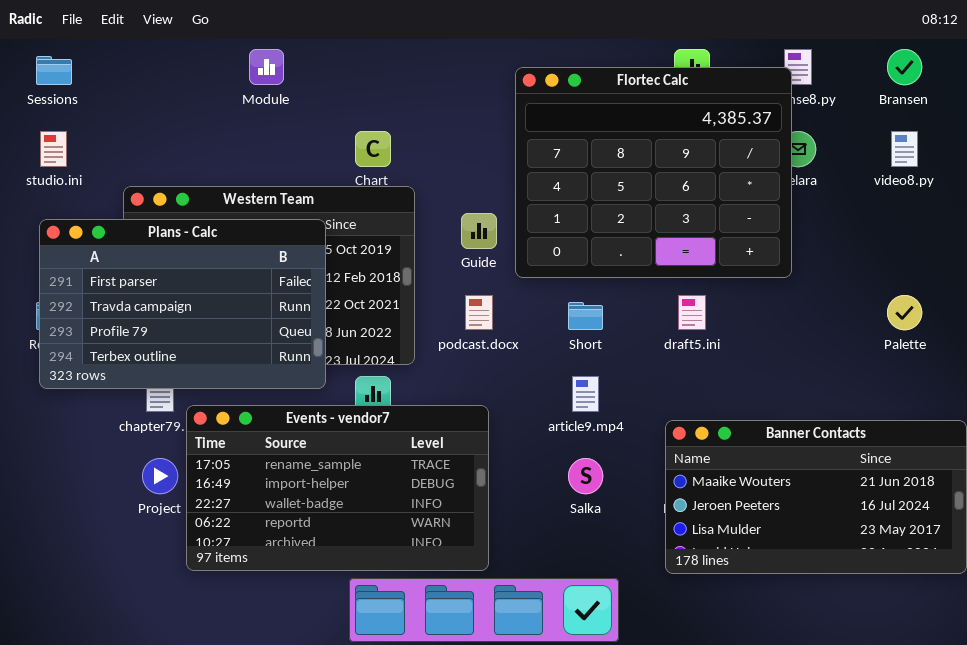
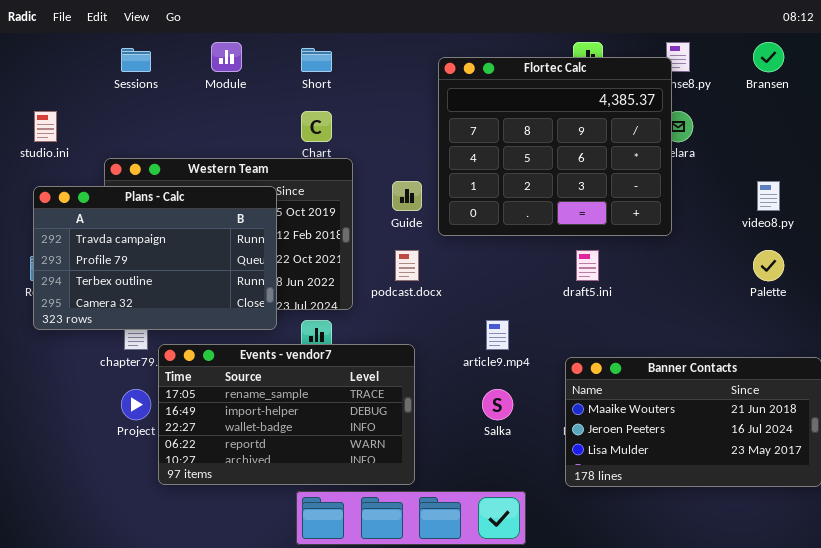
Sessions: [36,56,72,85] -> [121,48,151,72], moved
video8.py: [891,131,918,167] -> [757,181,780,211], moved
Plans - Calc: [39,219,326,389] -> [33,186,277,330], scrolled down 1 row
Short: [568,302,603,330] -> [301,48,332,72], moved

